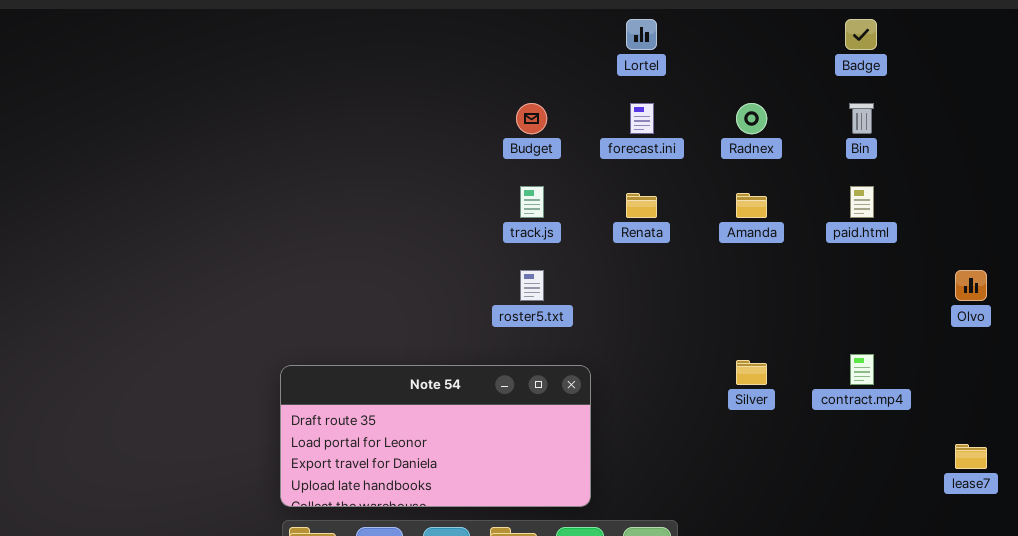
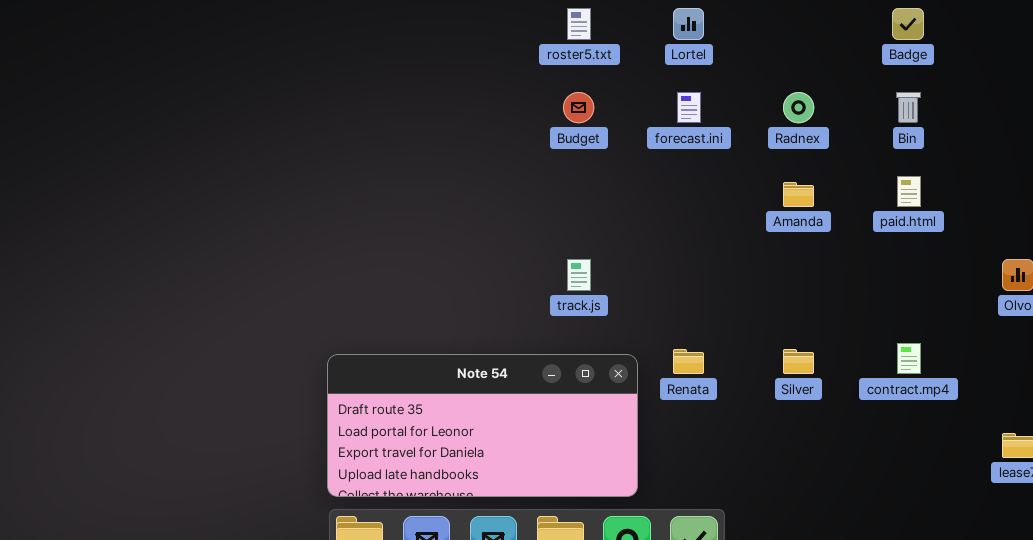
track.js: [520,186,544,218] -> [567,259,591,291], moved
Renata: [626,193,657,218] -> [673,349,704,374], moved
roster5.txt: [520,270,544,301] -> [567,8,591,40], moved

